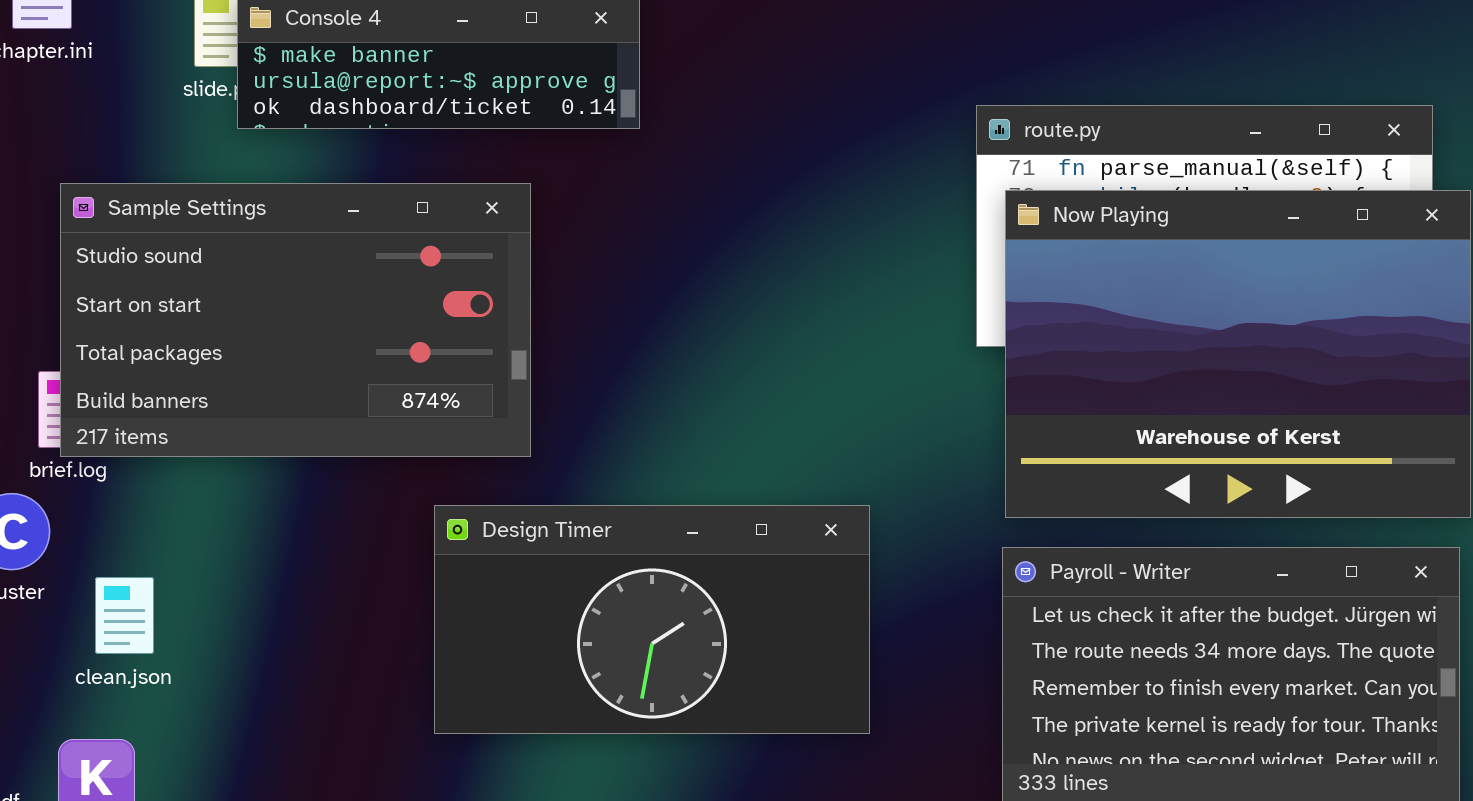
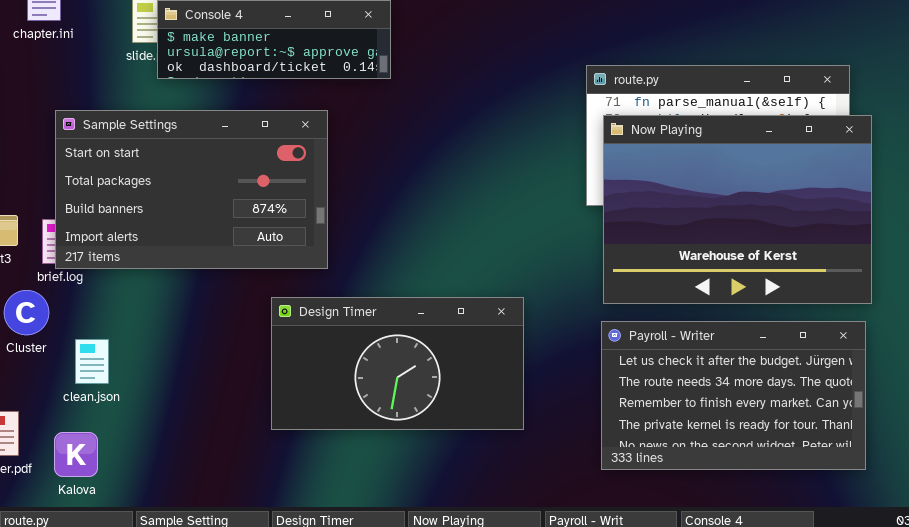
Sample Settings: [60,183,531,457] -> [55,110,328,269], scrolled down 1 row

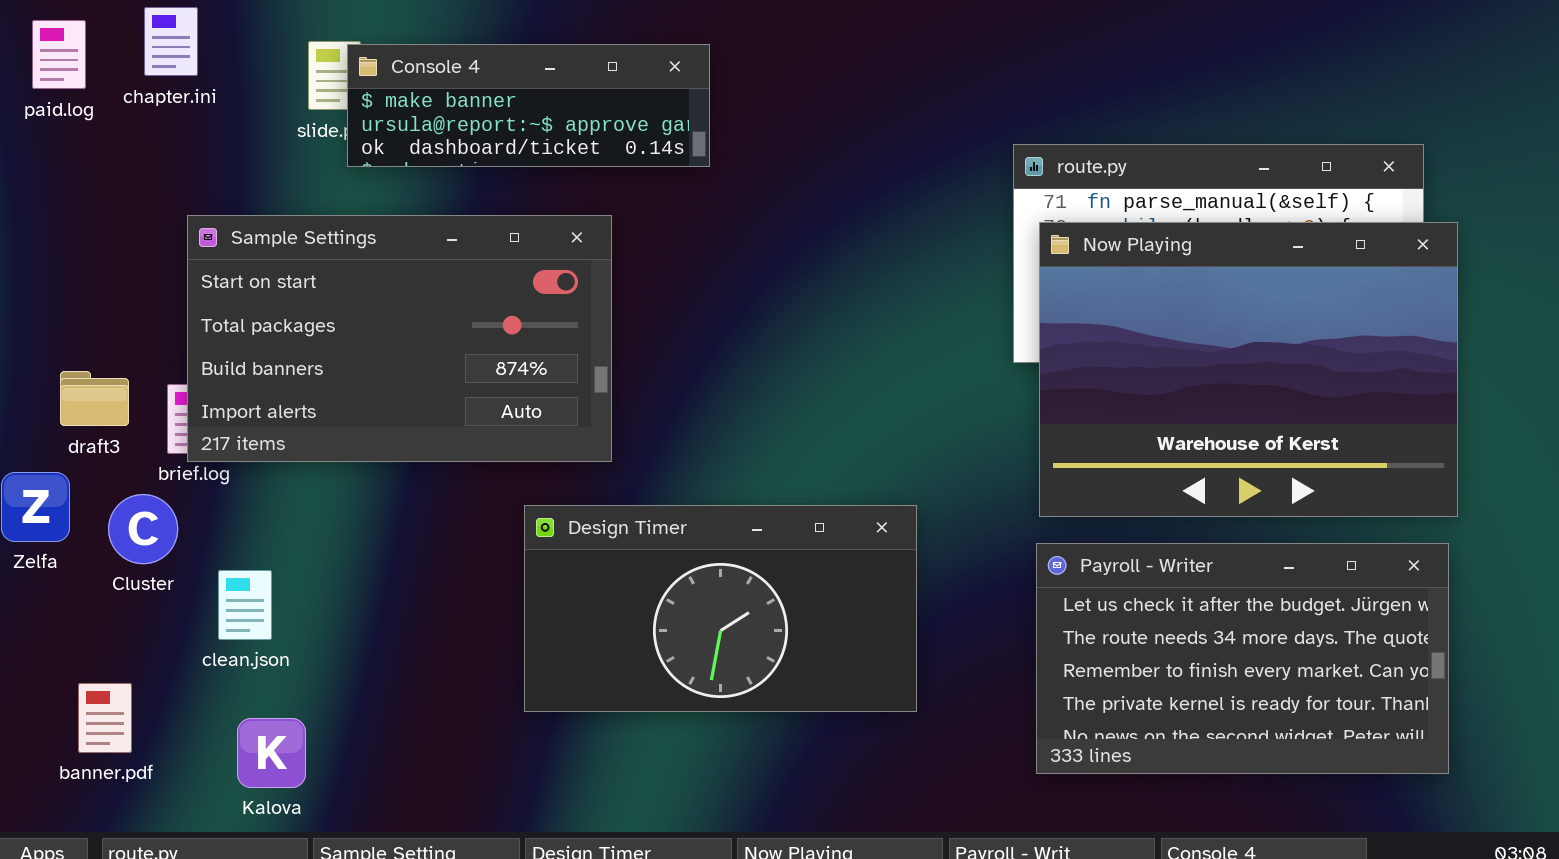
Kalova: [54,432,98,477] -> [237,718,306,788], moved

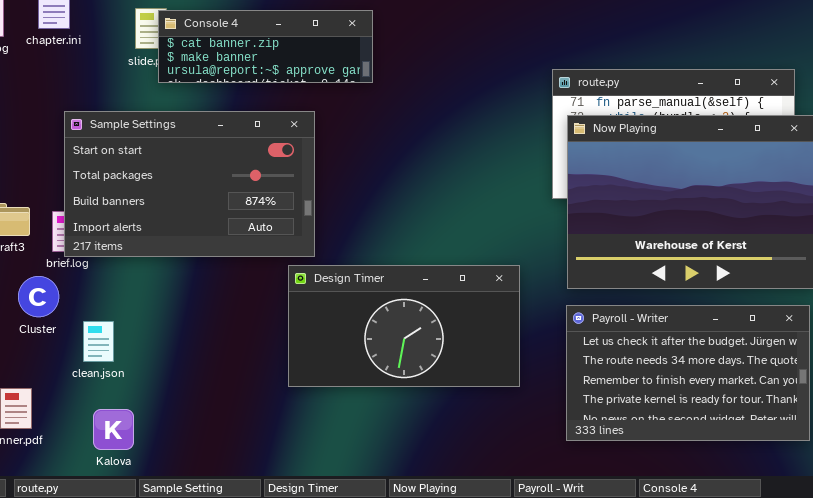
Console 4: [347,44,710,167] -> [158,10,373,83], scrolled up 1 row
Design Timer: [524,505,917,712] -> [288,265,520,387], moved

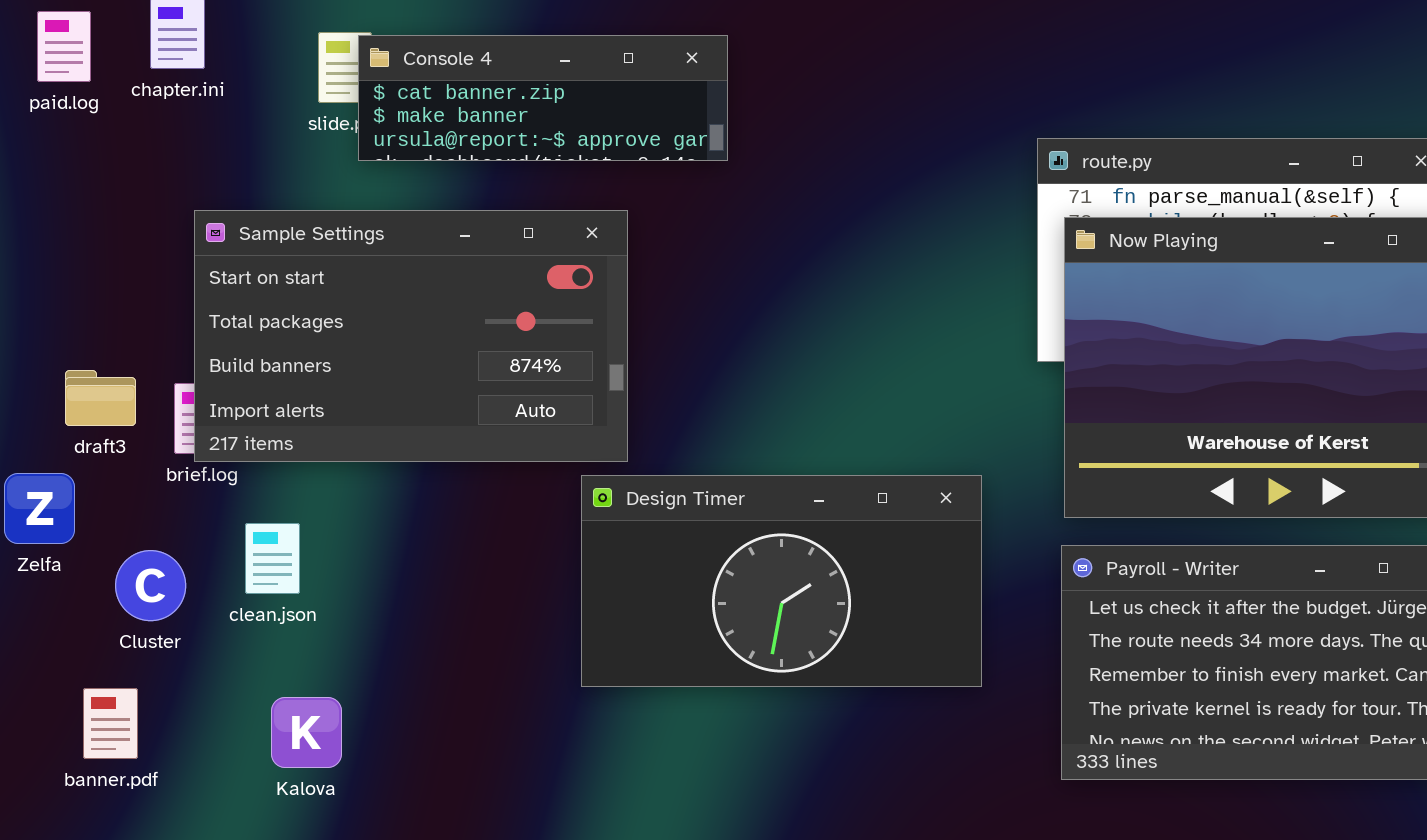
Cluster: [18,276,59,317] -> [115,550,186,621], moved
clean.json: [83,321,114,362] -> [245,523,300,594], moved
Kalova: [93,409,134,450] -> [271,697,342,768], moved

